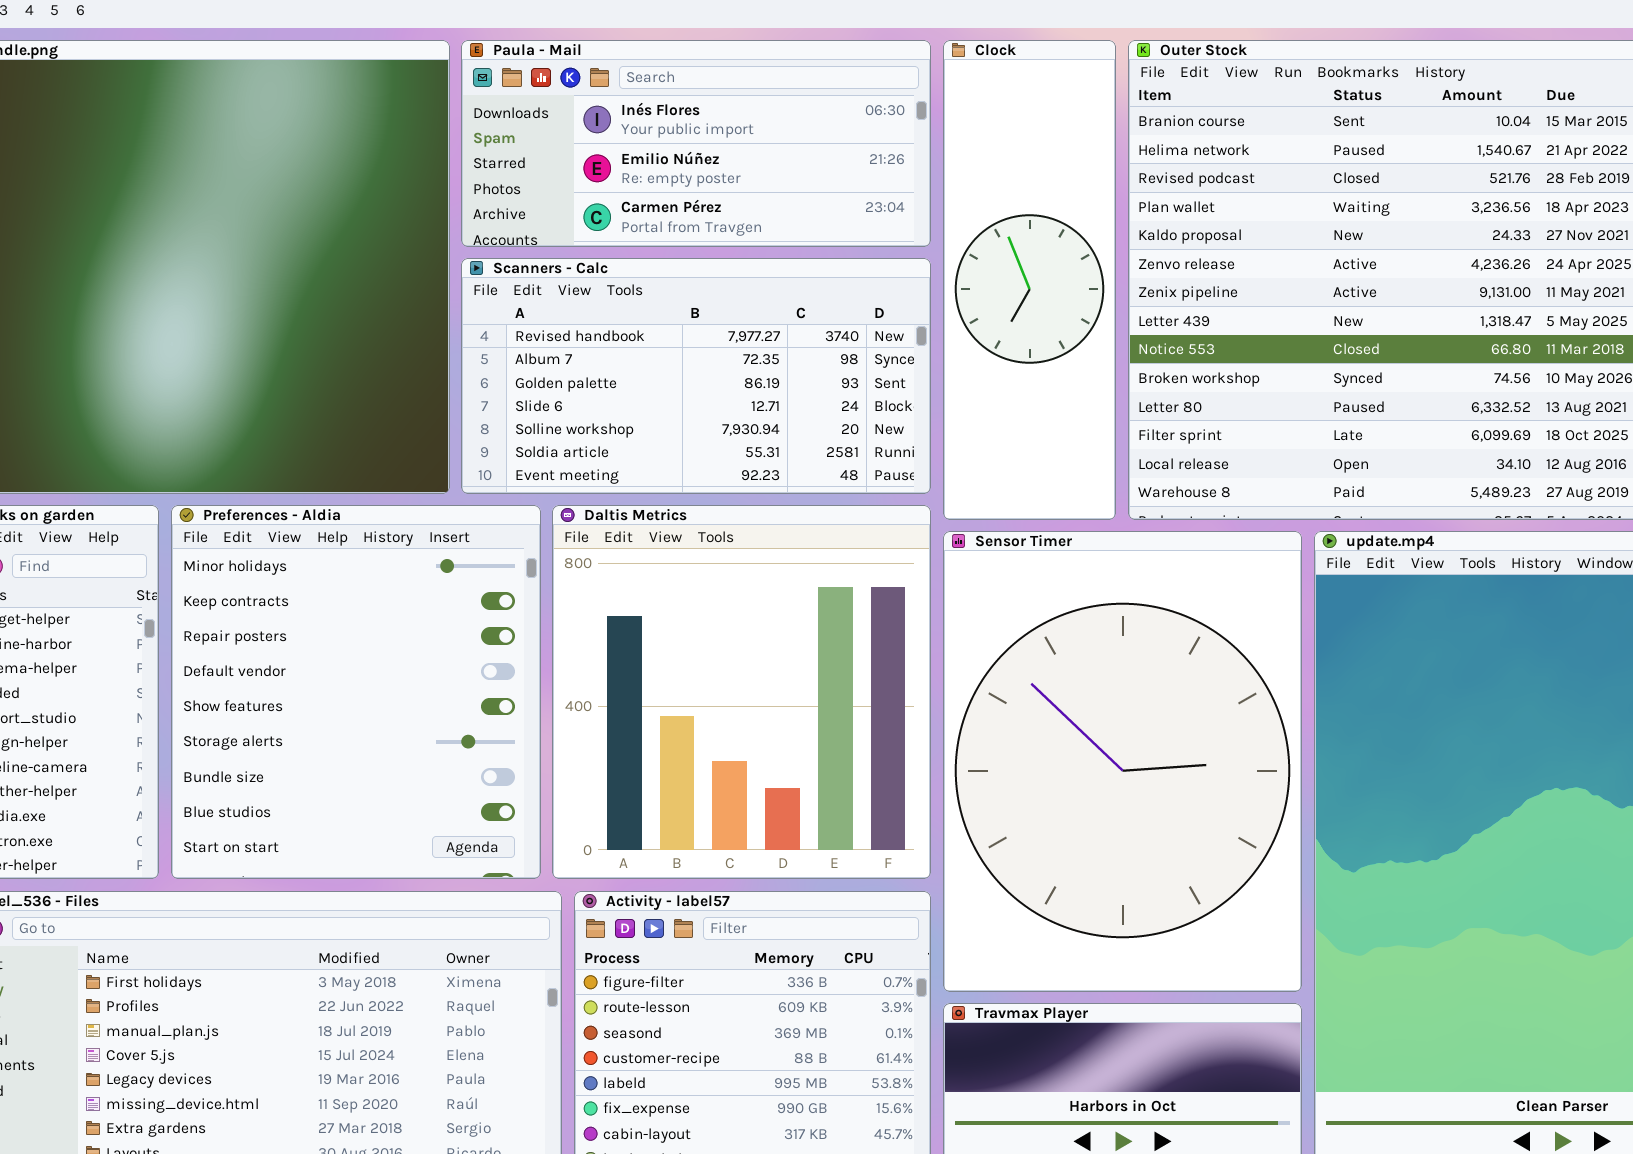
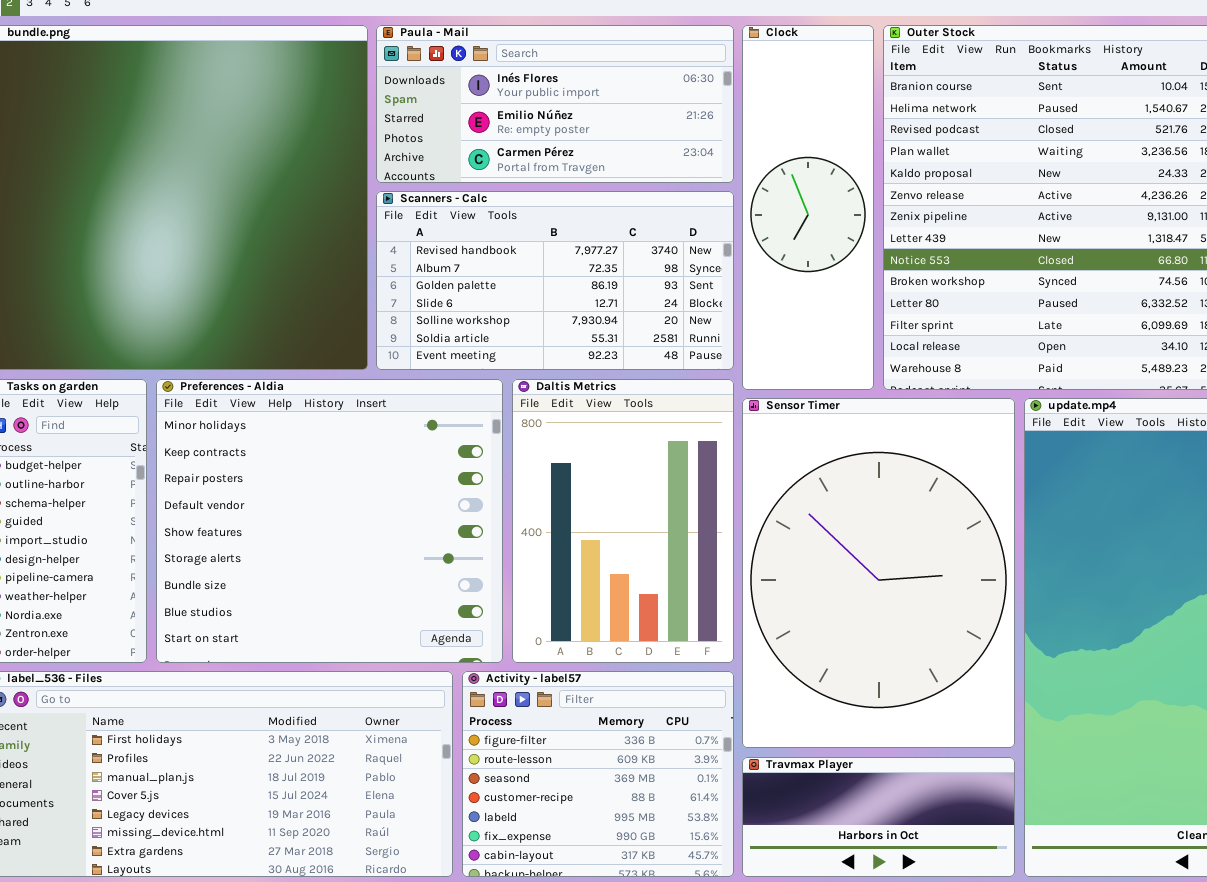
Preferences - Aldia: [171,505,541,879] -> [156,379,503,663], resized
Daltis Metrics: [552,505,931,879] -> [512,379,734,663], resized

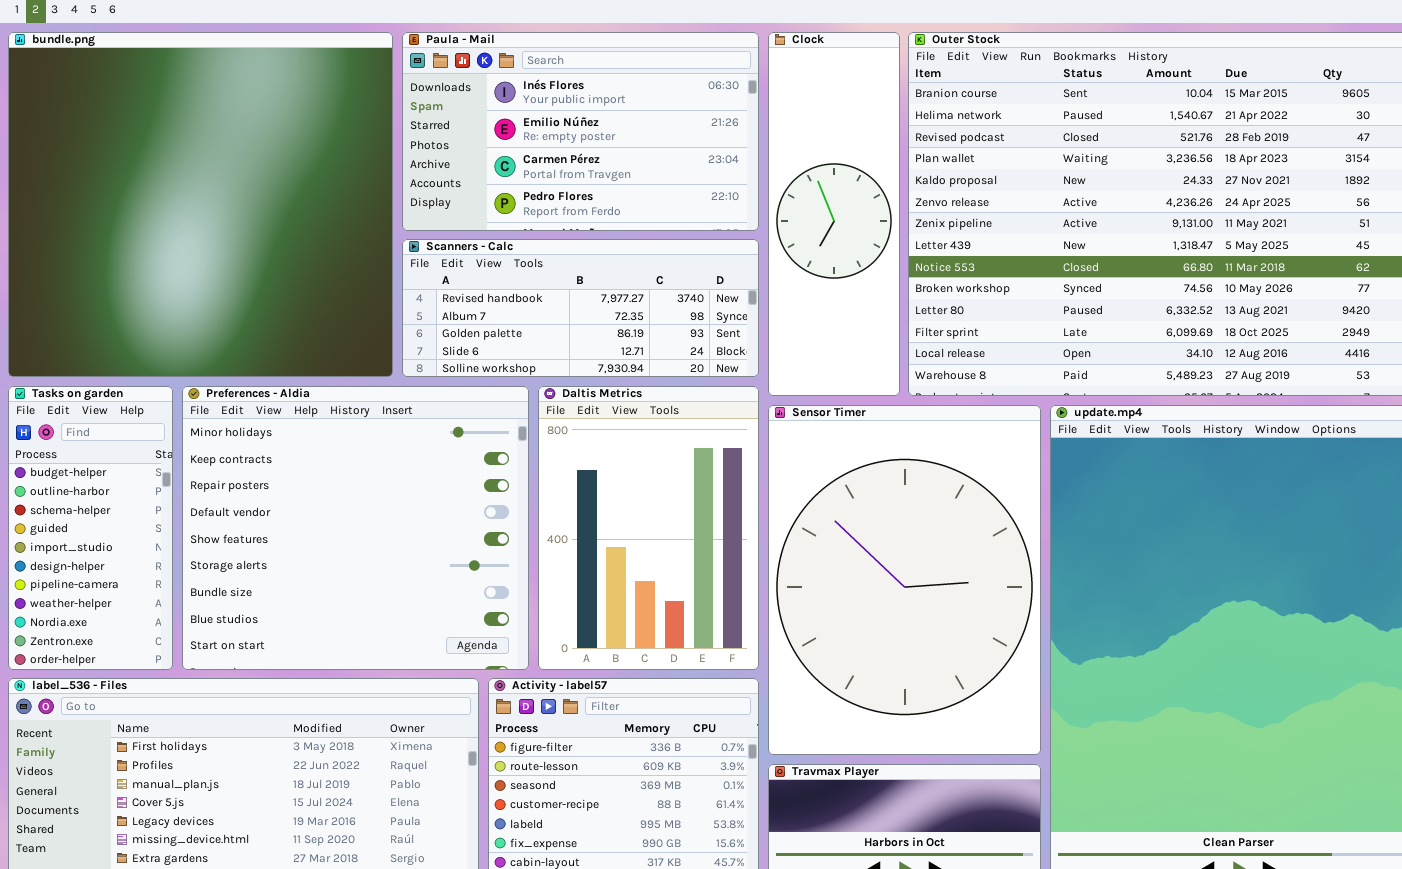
Paula - Mail: [376,25,734,183] -> [402,32,759,231], resized
Scanners - Calc: [376,191,734,370] -> [402,239,759,377], resized

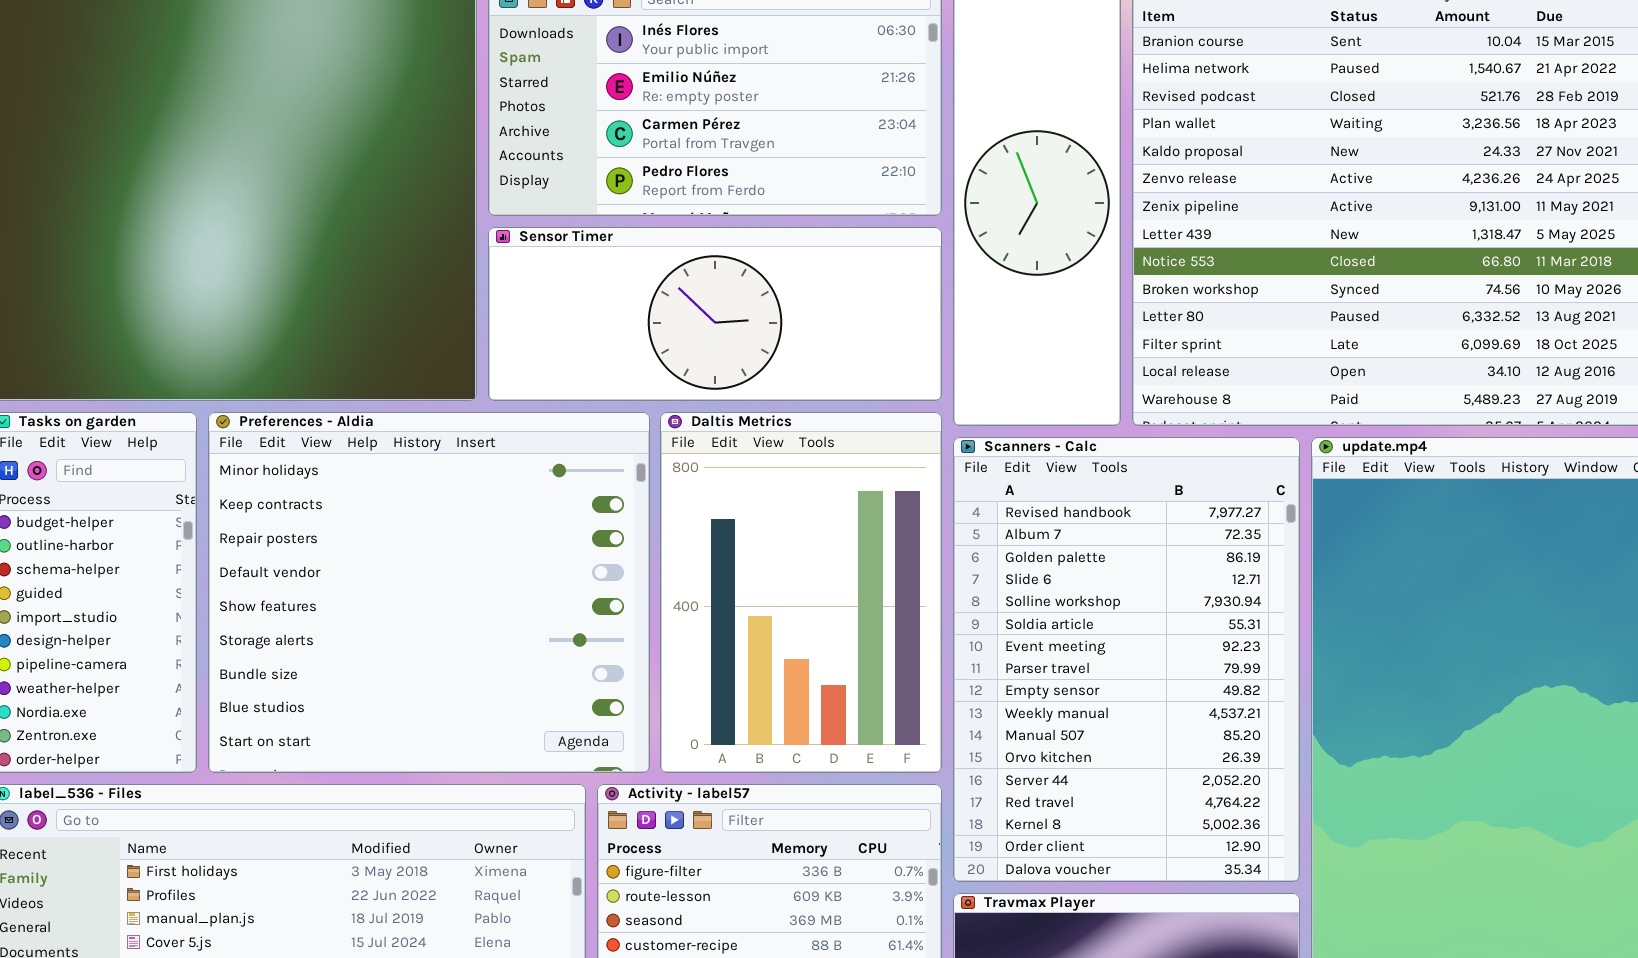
Scanners - Calc: [402,239,759,377] -> [953,437,1300,882], moved, resized
Sensor Timer: [768,405,1041,755] -> [488,227,942,401], moved, resized

